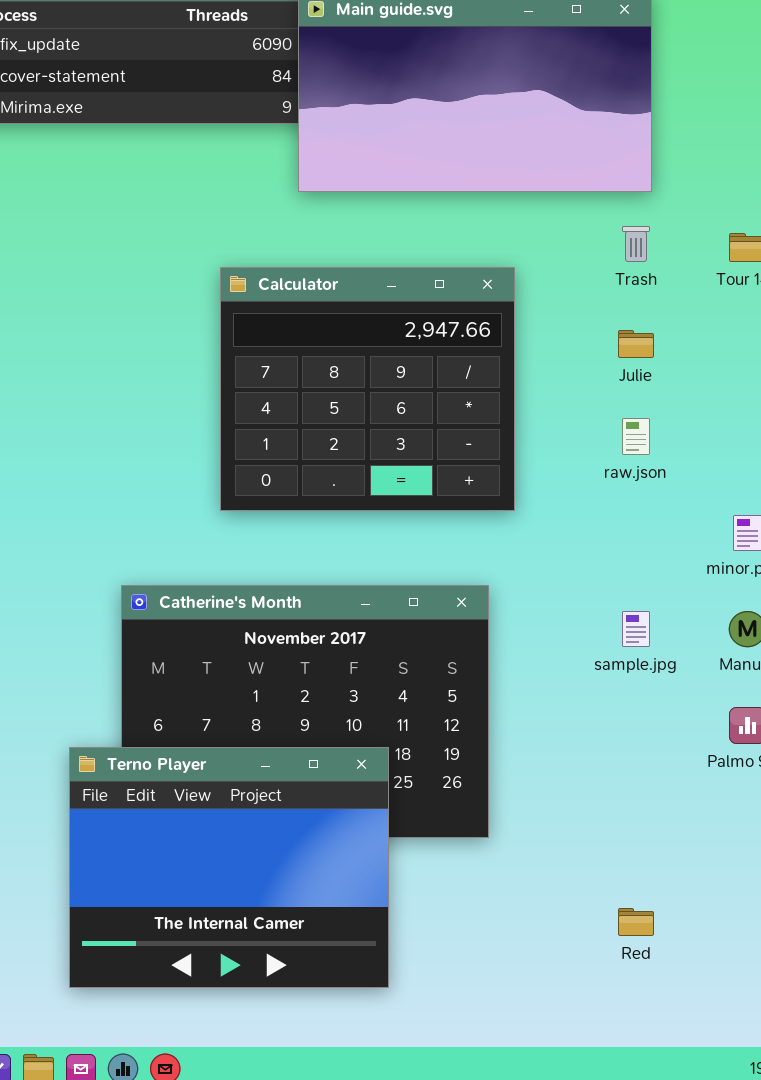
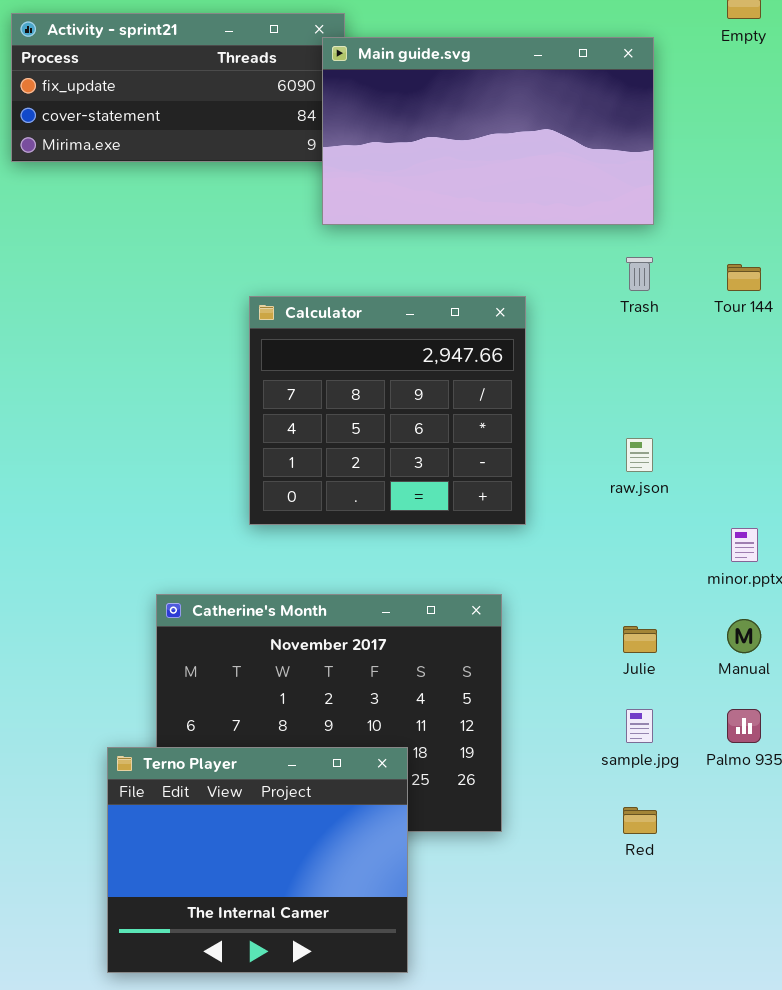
Julie: [618,330,654,358] -> [623,626,657,653], moved
sample.jpg: [622,611,650,647] -> [626,709,653,743], moved
Red: [618,908,654,936] -> [623,807,657,834], moved

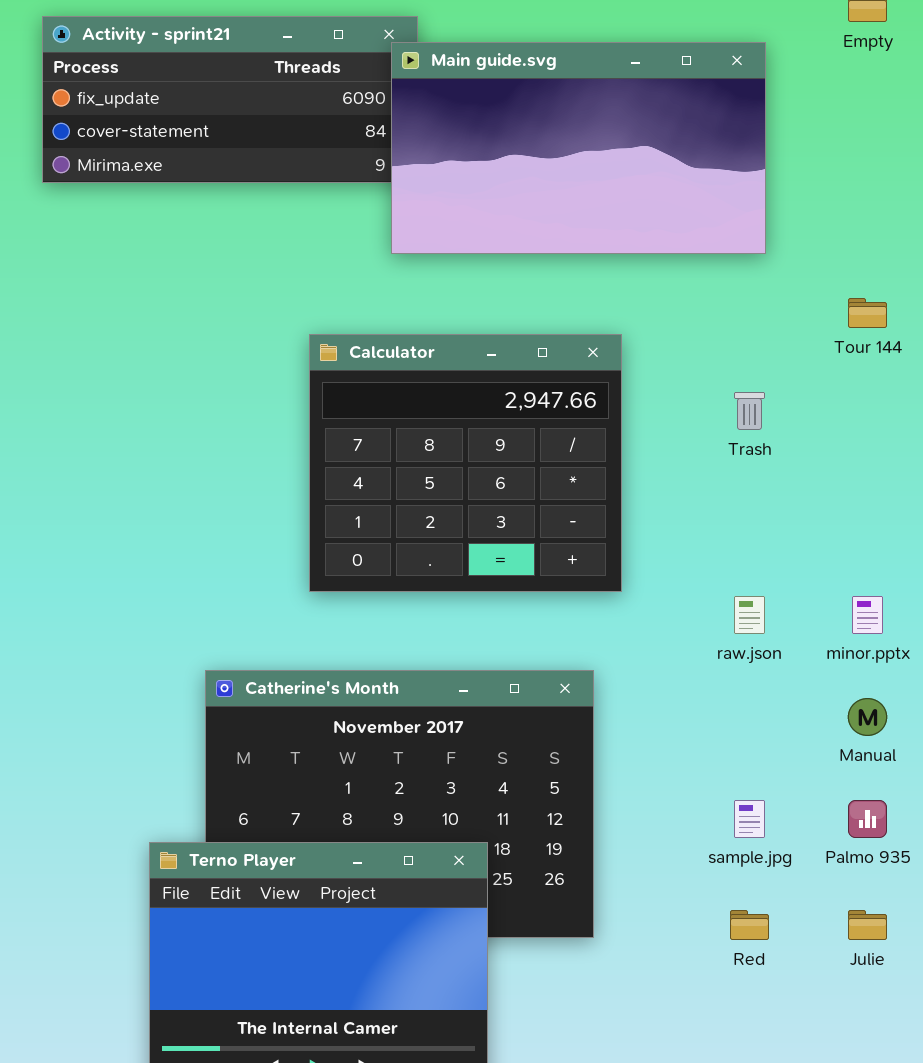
Trash: [626,257,653,291] -> [734,392,765,430], moved
raw.json: [626,438,653,472] -> [734,596,765,634], moved
Julie: [623,626,657,653] -> [848,910,887,940], moved

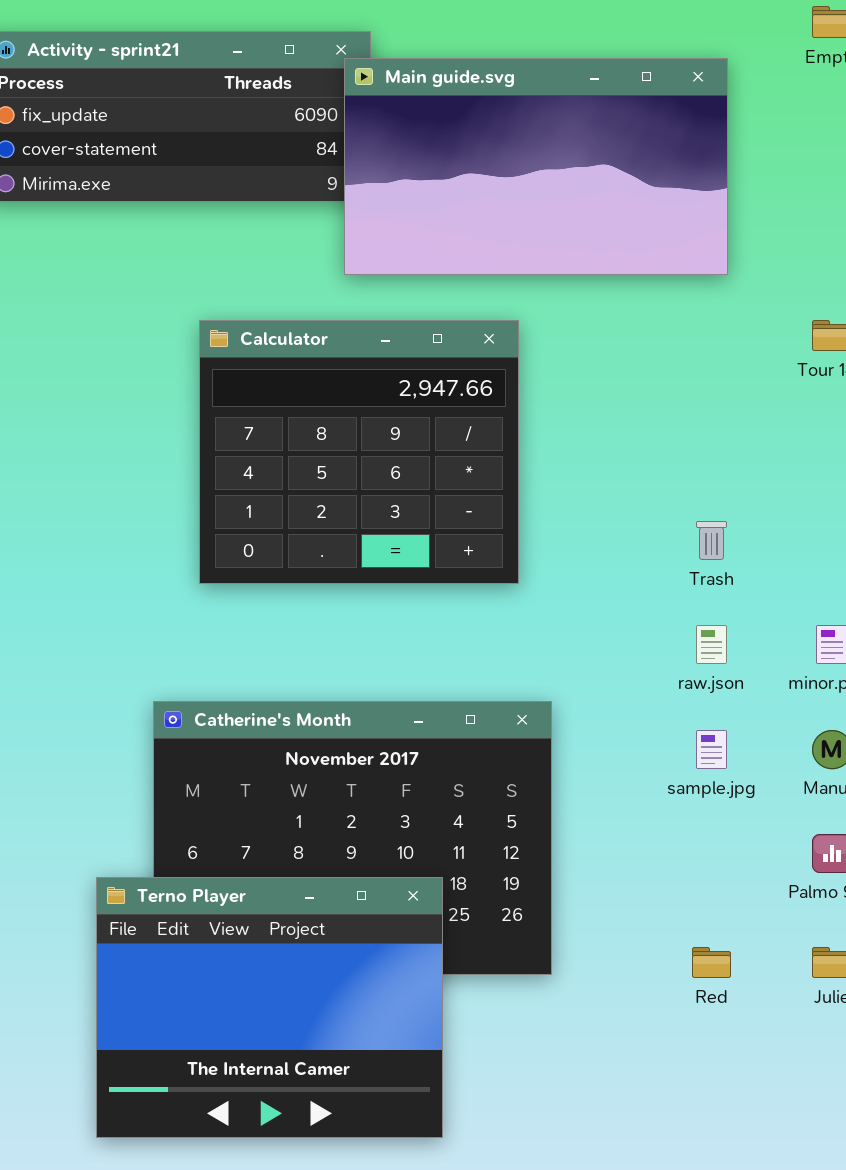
Calculator: [309,334,622,592] -> [199,320,519,584], moved
Trash: [734,392,765,430] -> [696,521,727,560], moved
sample.jpg: [734,800,765,838] -> [696,730,727,769], moved

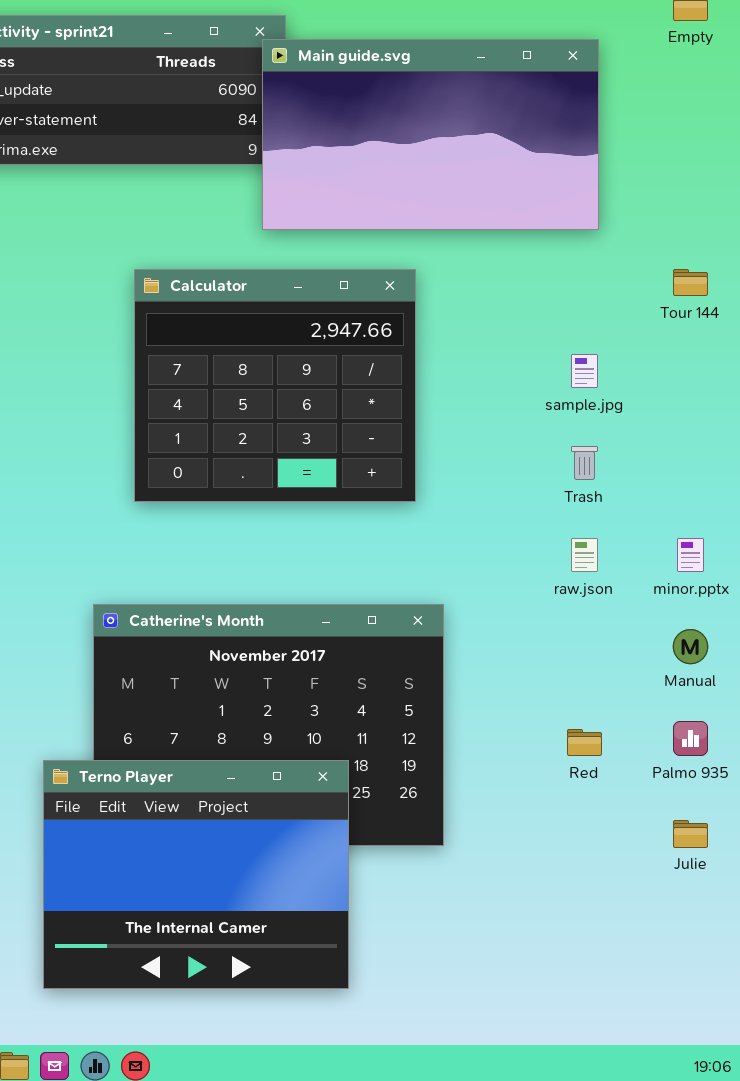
sample.jpg: [696,730,727,769] -> [571,354,598,388], moved
Red: [692,947,731,978] -> [567,729,602,756], moved

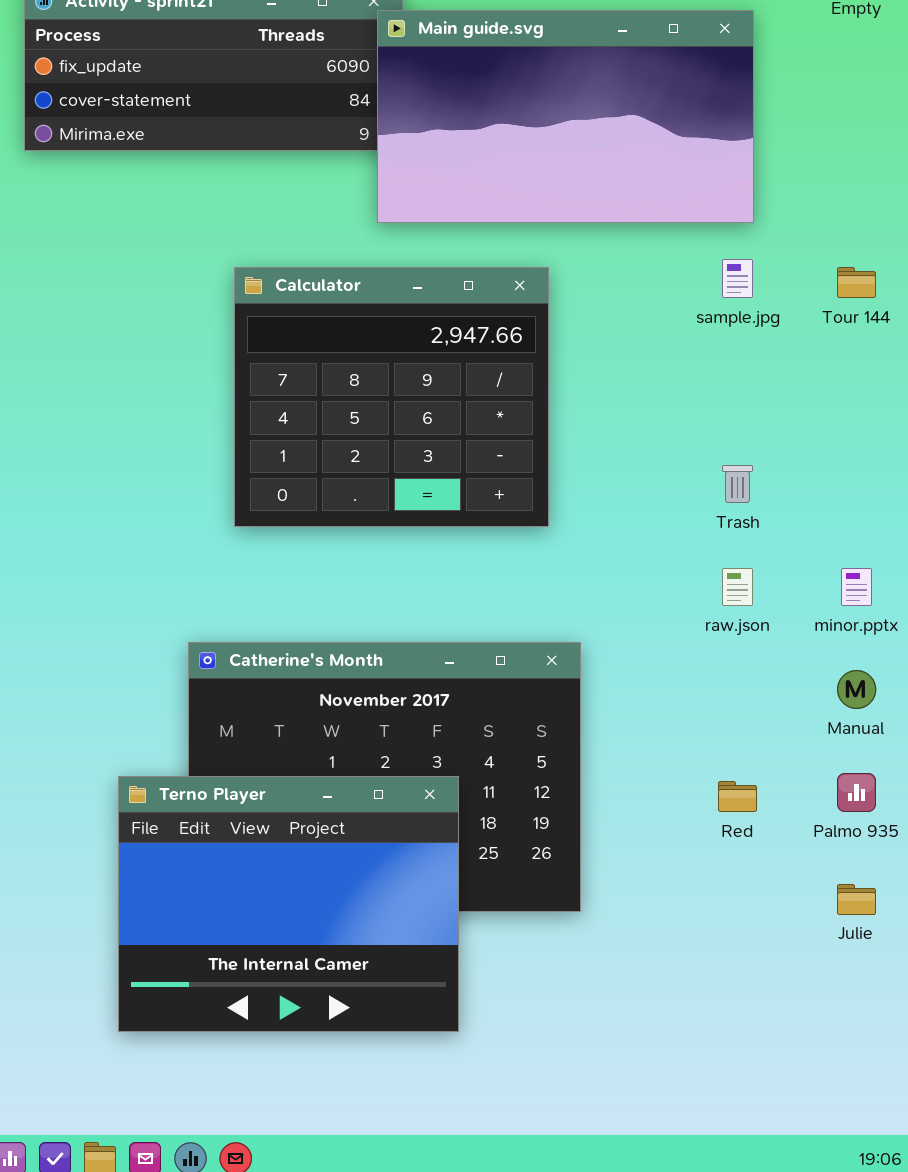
sample.jpg: [571,354,598,388] -> [722,259,753,298], moved
Terno Player: [43,760,349,989] -> [118,776,459,1032], moved

